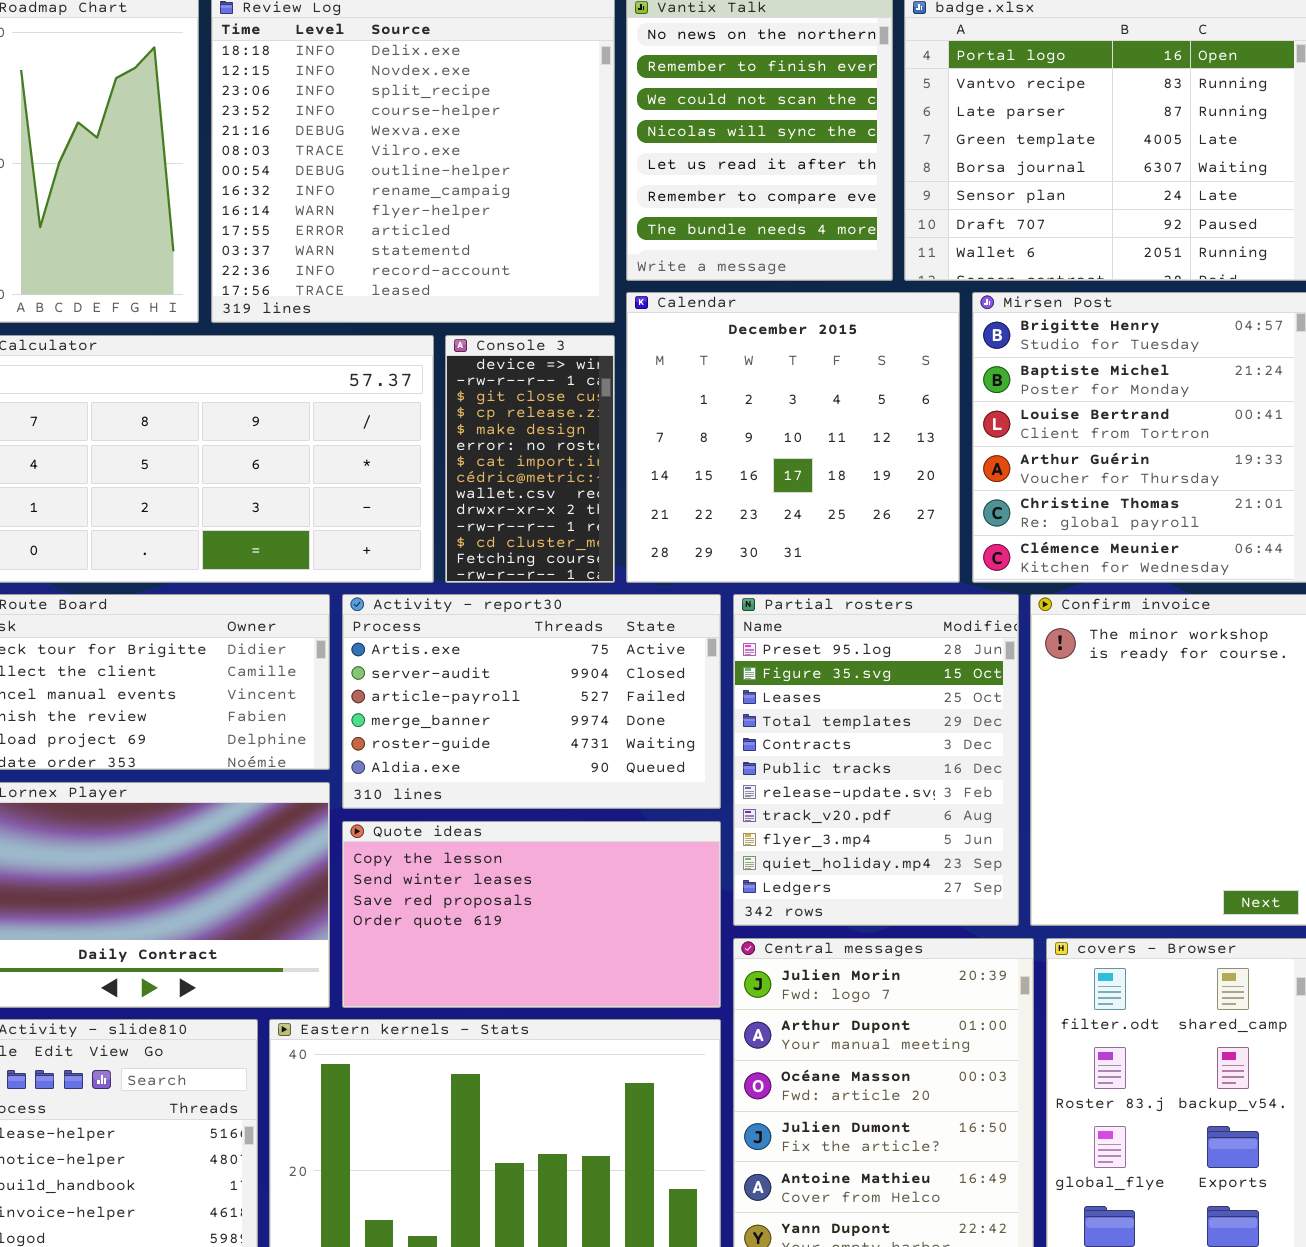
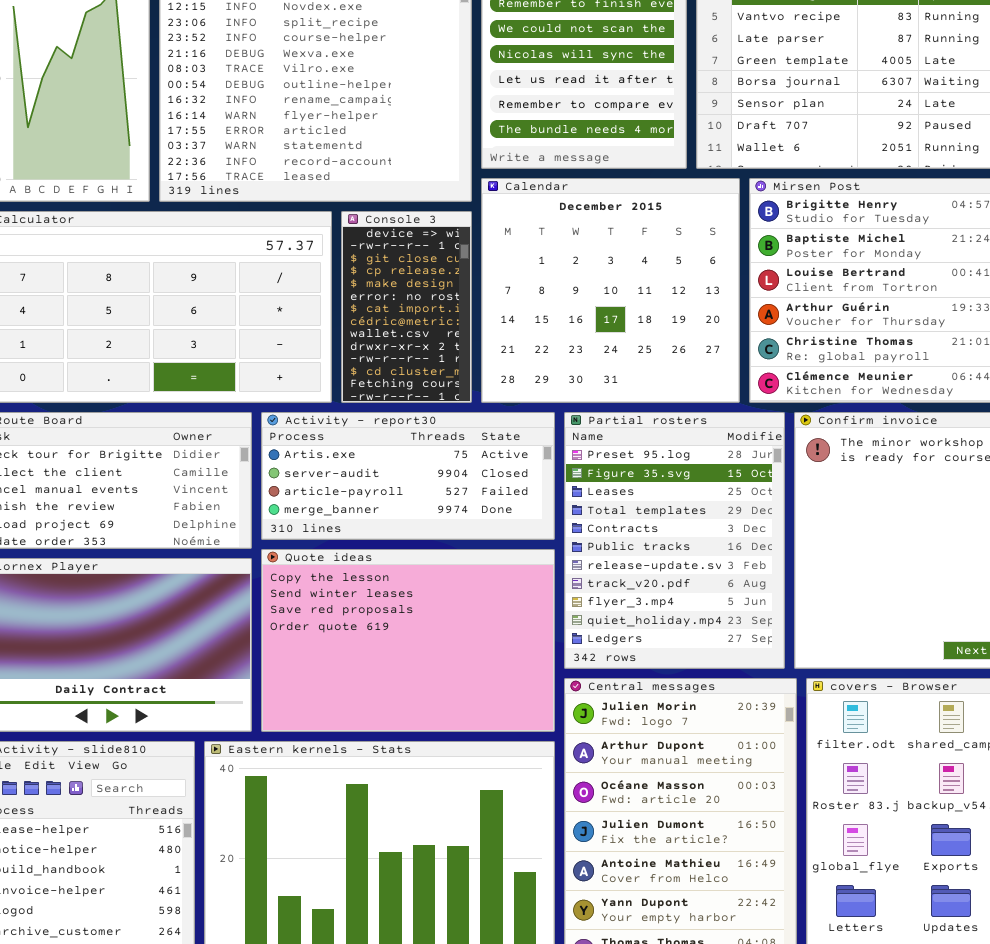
Activity - report30: [342,594,721,809] -> [261,412,555,540], resized
Quote ideas: [342,821,721,1008] -> [261,549,555,732], resized

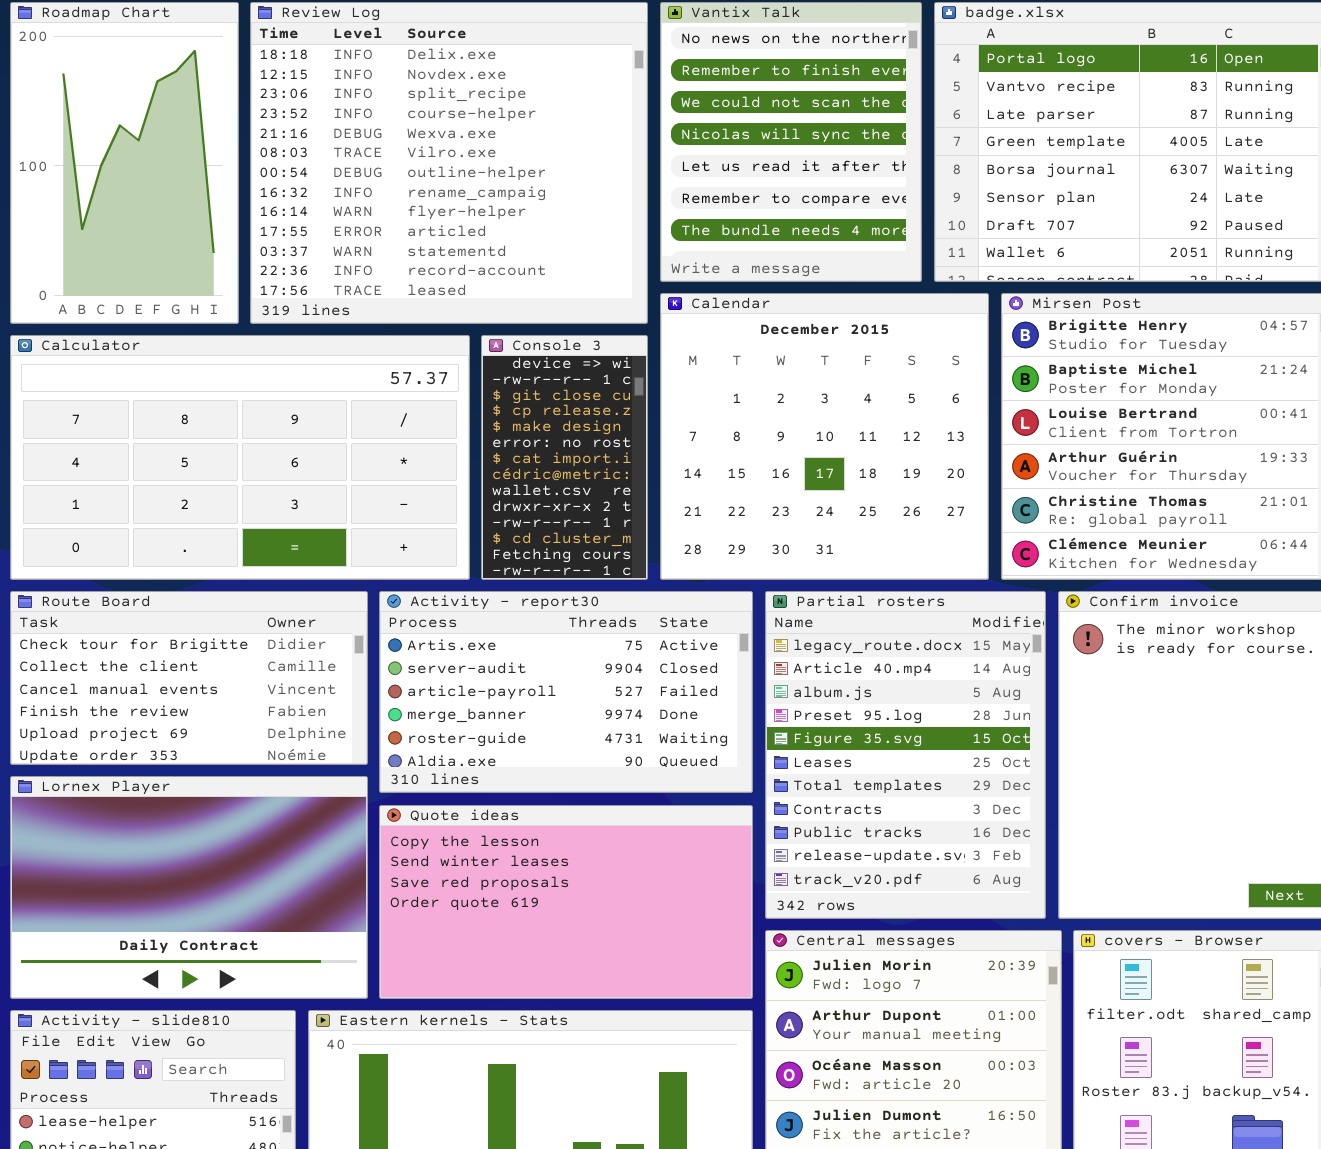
Activity - report30: [261,412,555,540] -> [379,591,753,793], resized
Partial rosters: [564,412,785,669] -> [765,591,1046,919], scrolled up 3 rows
Quote ideas: [261,549,555,732] -> [379,805,753,999], resized

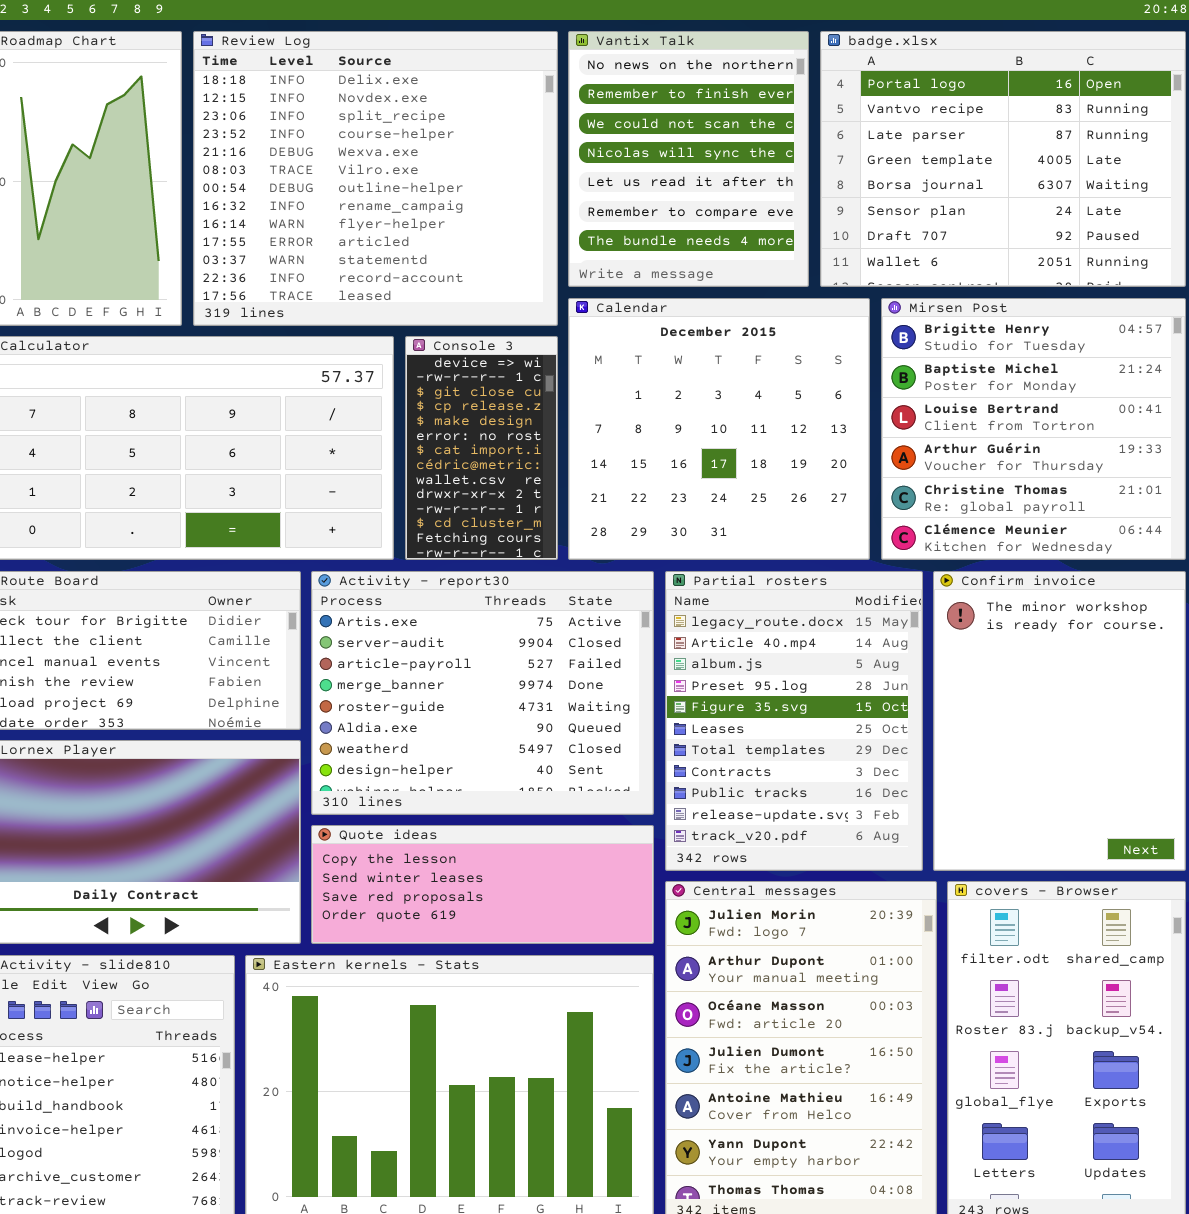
Activity - report30: [379,591,753,793] -> [311,571,654,815], resized
Quote ideas: [379,805,753,999] -> [311,825,654,944], resized

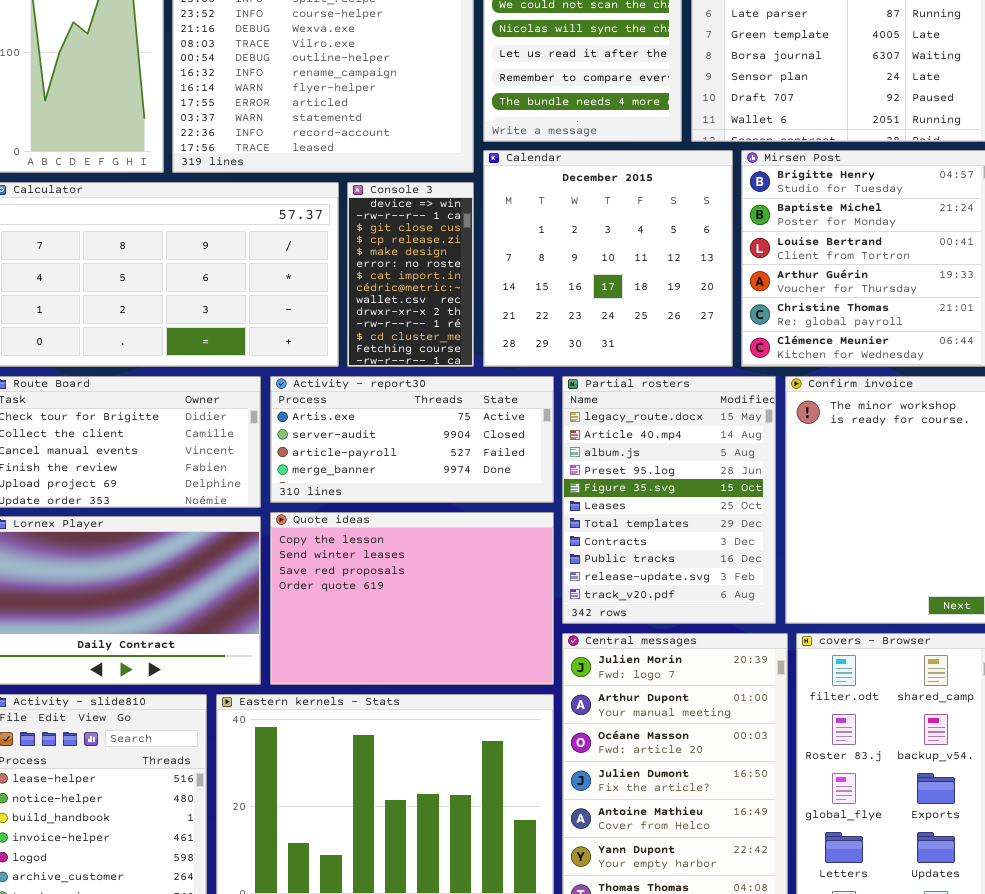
Activity - report30: [311,571,654,815] -> [270,376,554,503], resized
Quote ideas: [311,825,654,944] -> [270,512,554,685], resized

